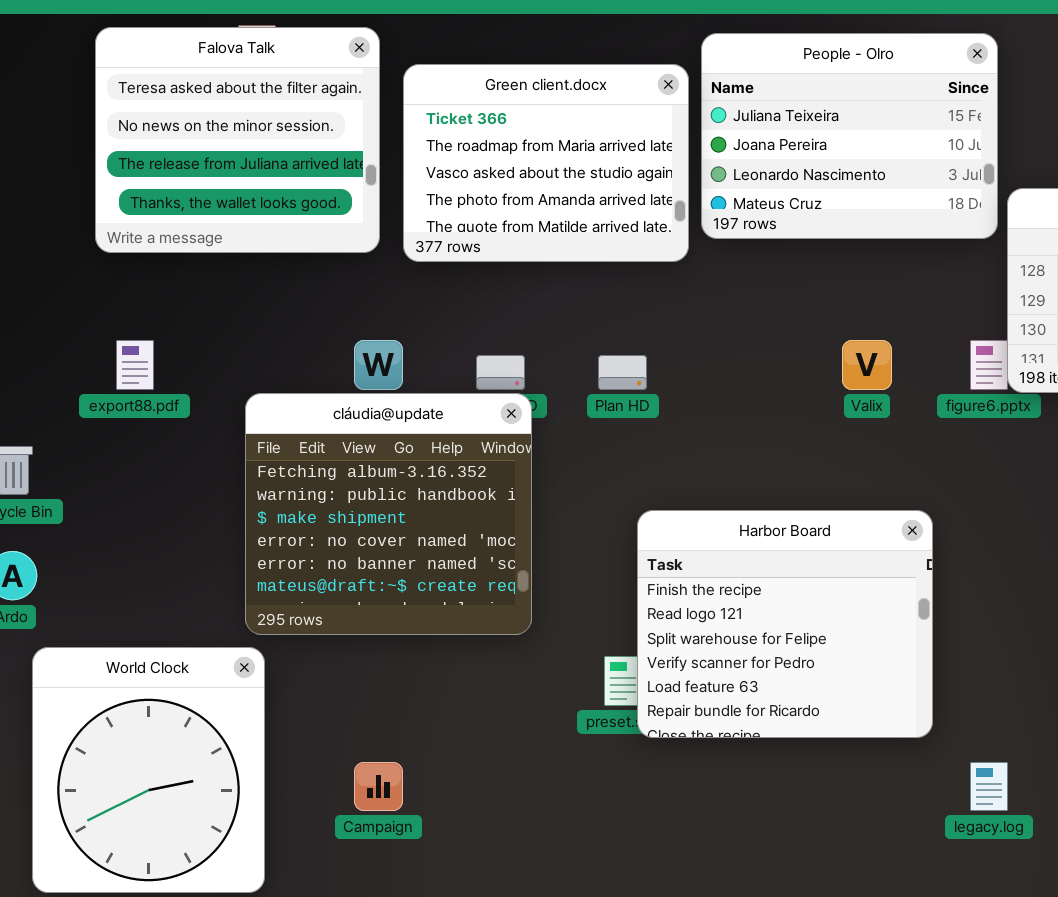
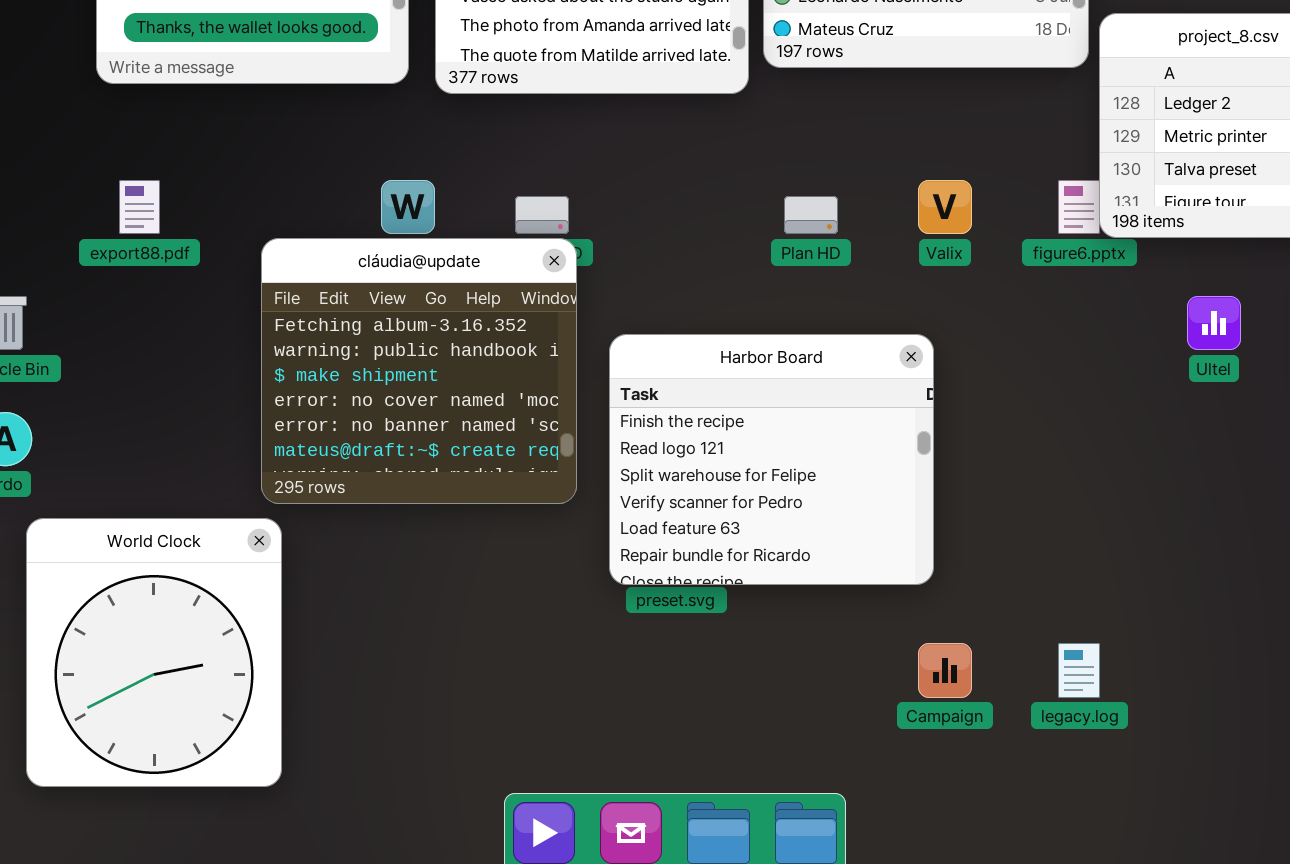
Plan HD: [598,355,647,390] -> [784,196,838,234], moved
Harbor Board: [637,510,933,738] -> [609,334,934,585], moved
Campaign: [354,762,403,811] -> [918,643,972,698], moved

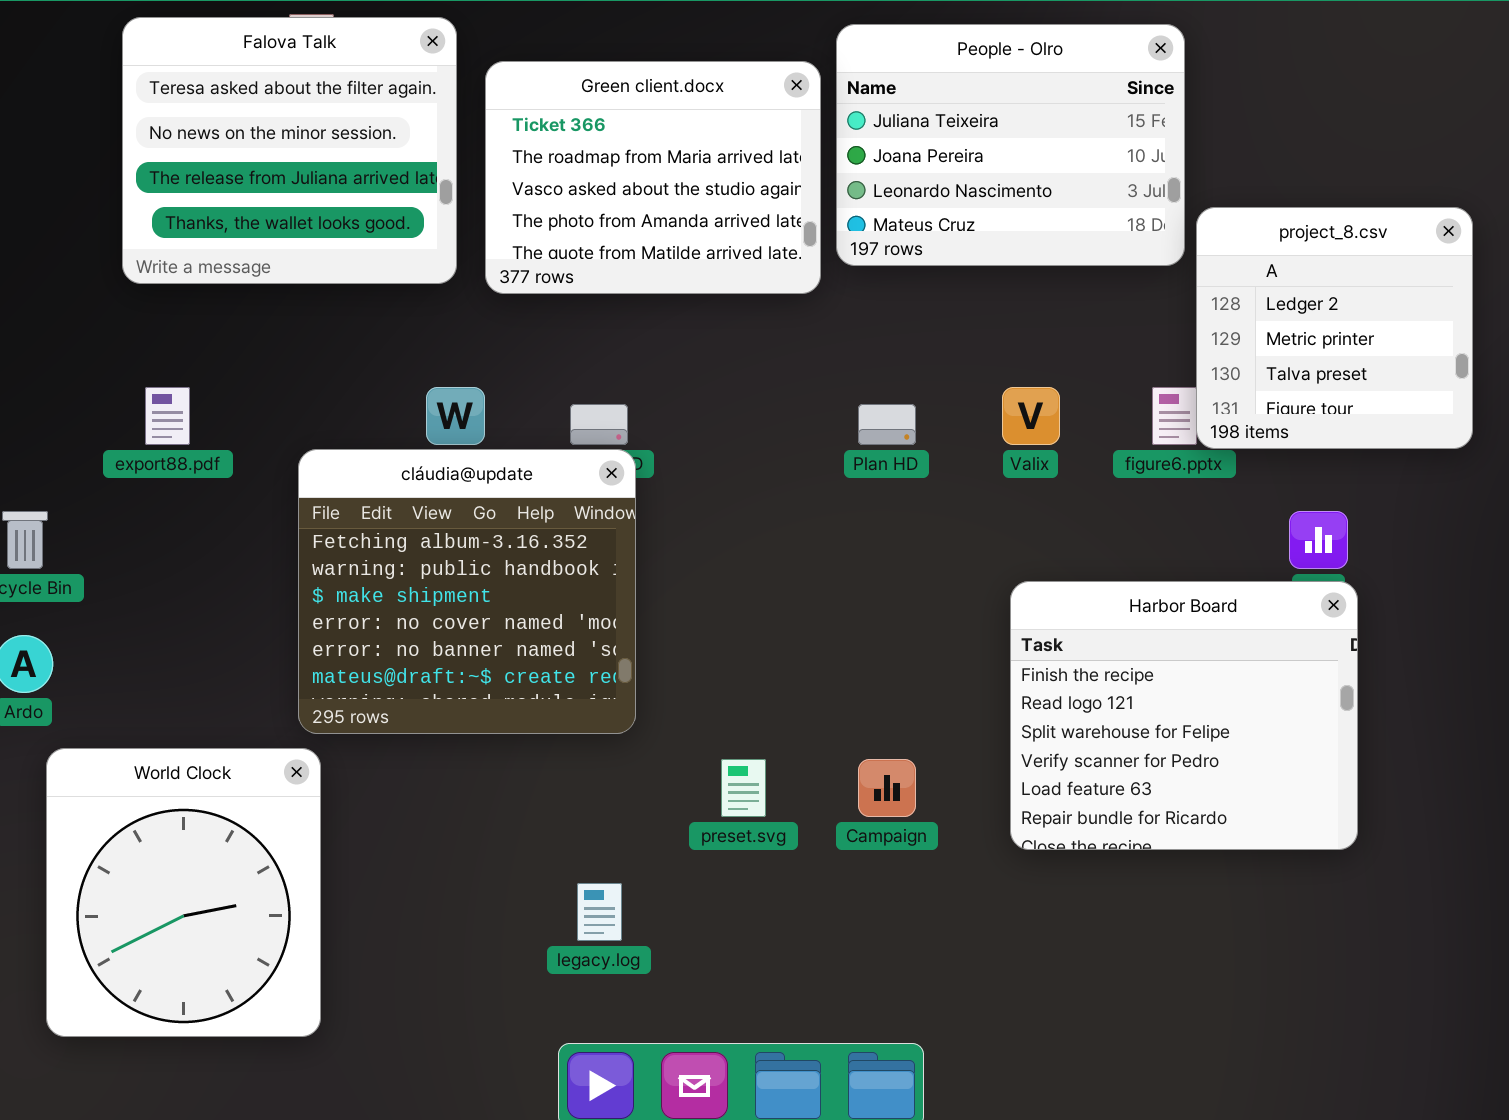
Harbor Board: [609,334,934,585] -> [1010,581,1358,850], moved
Campaign: [918,643,972,698] -> [858,759,916,817], moved
legacy.log: [1058,643,1100,698] -> [577,883,622,941], moved

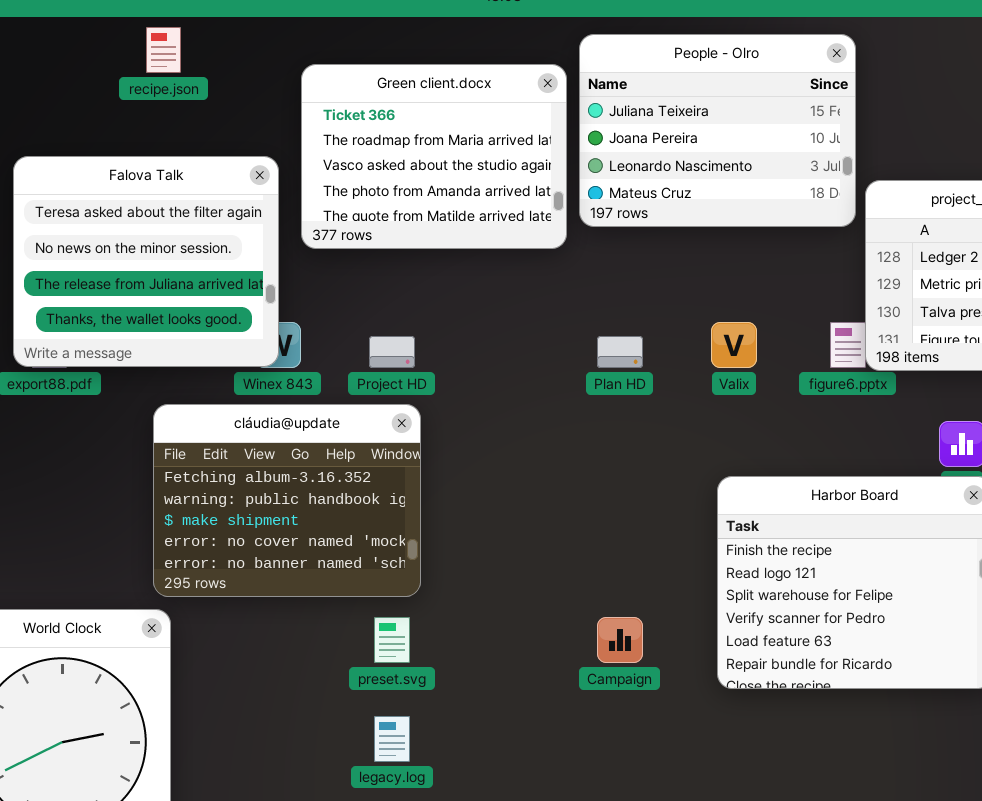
Falova Talk: [122,17,457,284] -> [13,156,279,367], moved
cláudia@update: [298,449,636,734] -> [153,404,421,597], resized
preset.svg: [721,759,766,817] -> [374,617,410,663], moved

